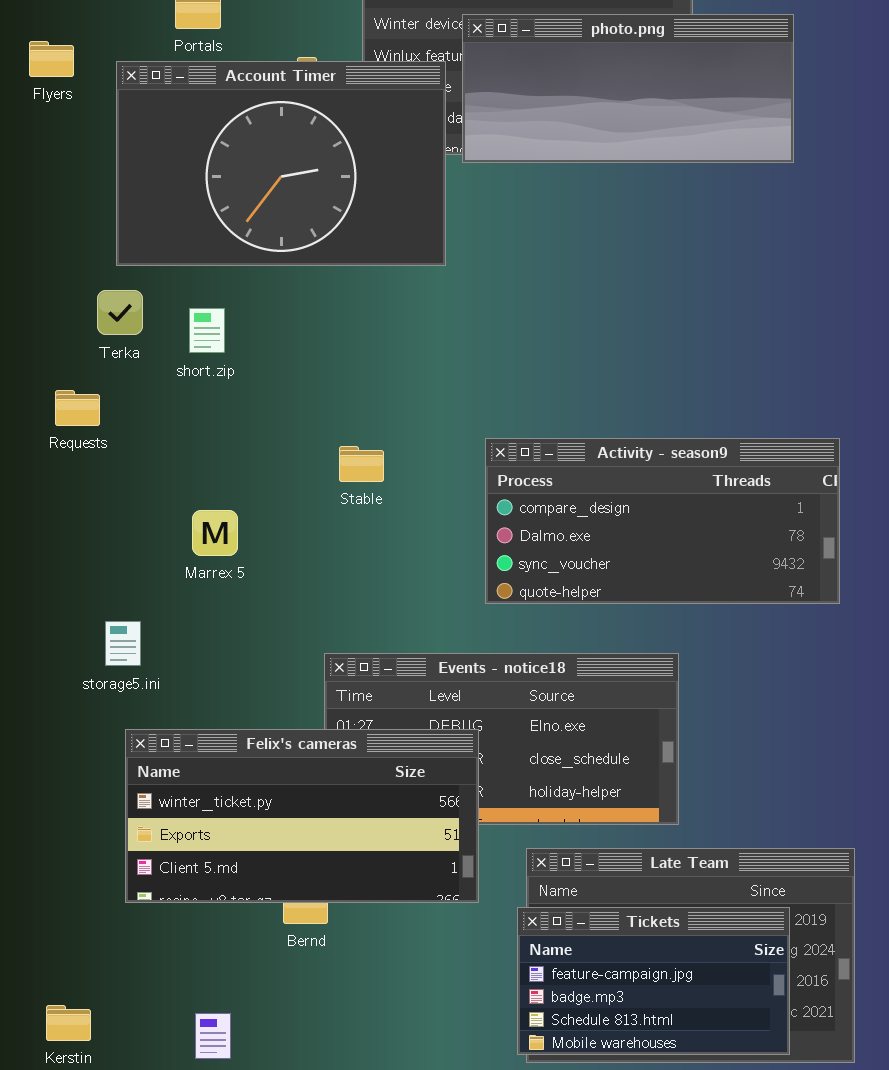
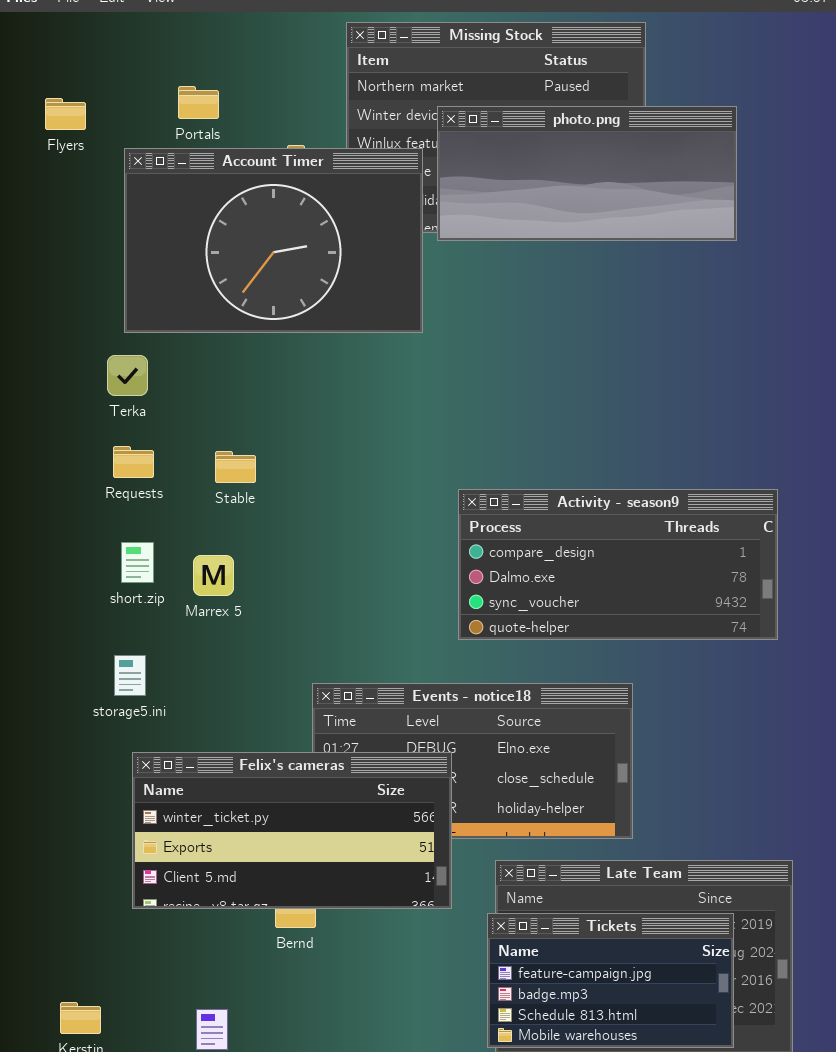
Flyers: [29,41,74,77] -> [45,98,86,130], moved
short.zip: [189,308,225,353] -> [121,542,154,583], moved
Requests: [55,390,100,426] -> [113,446,154,478], moved
Stable: [339,446,384,482] -> [215,451,256,483], moved

